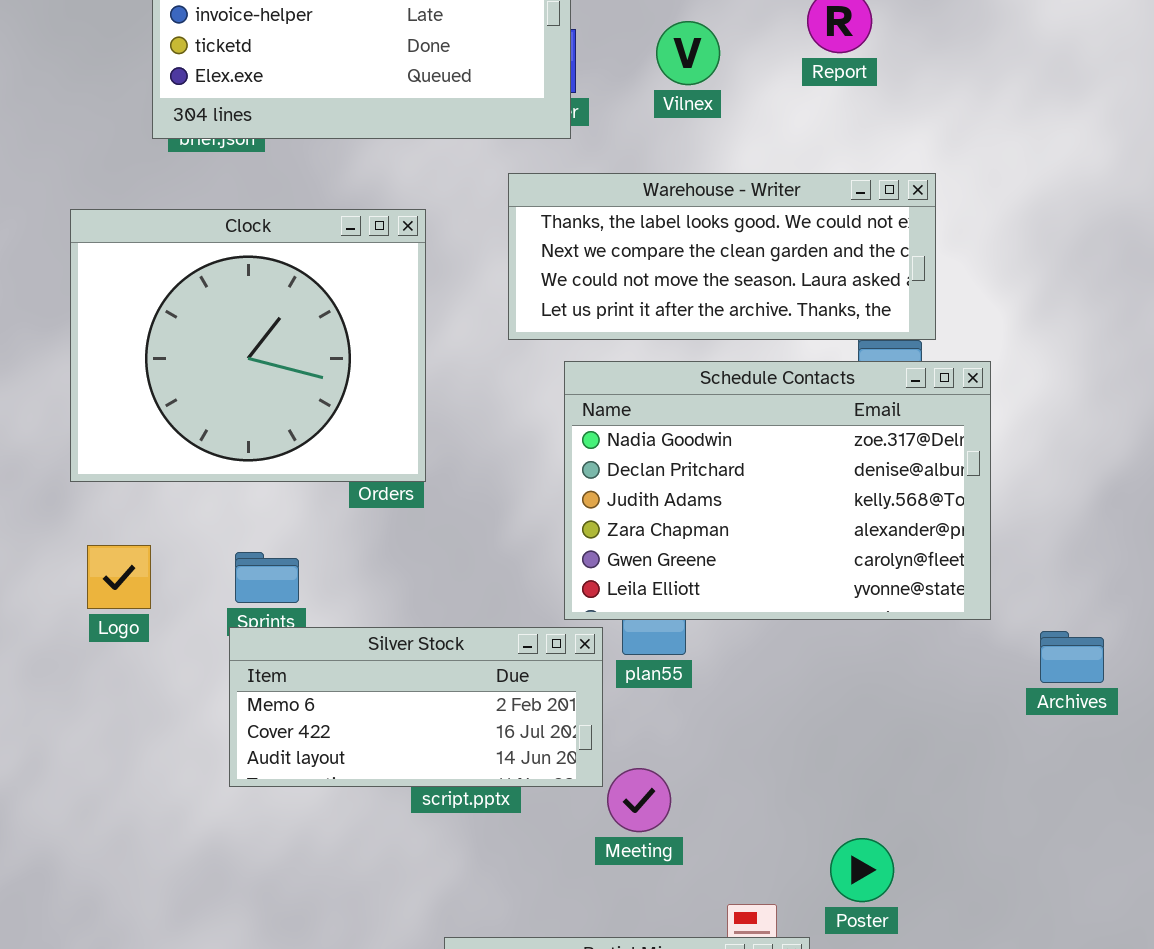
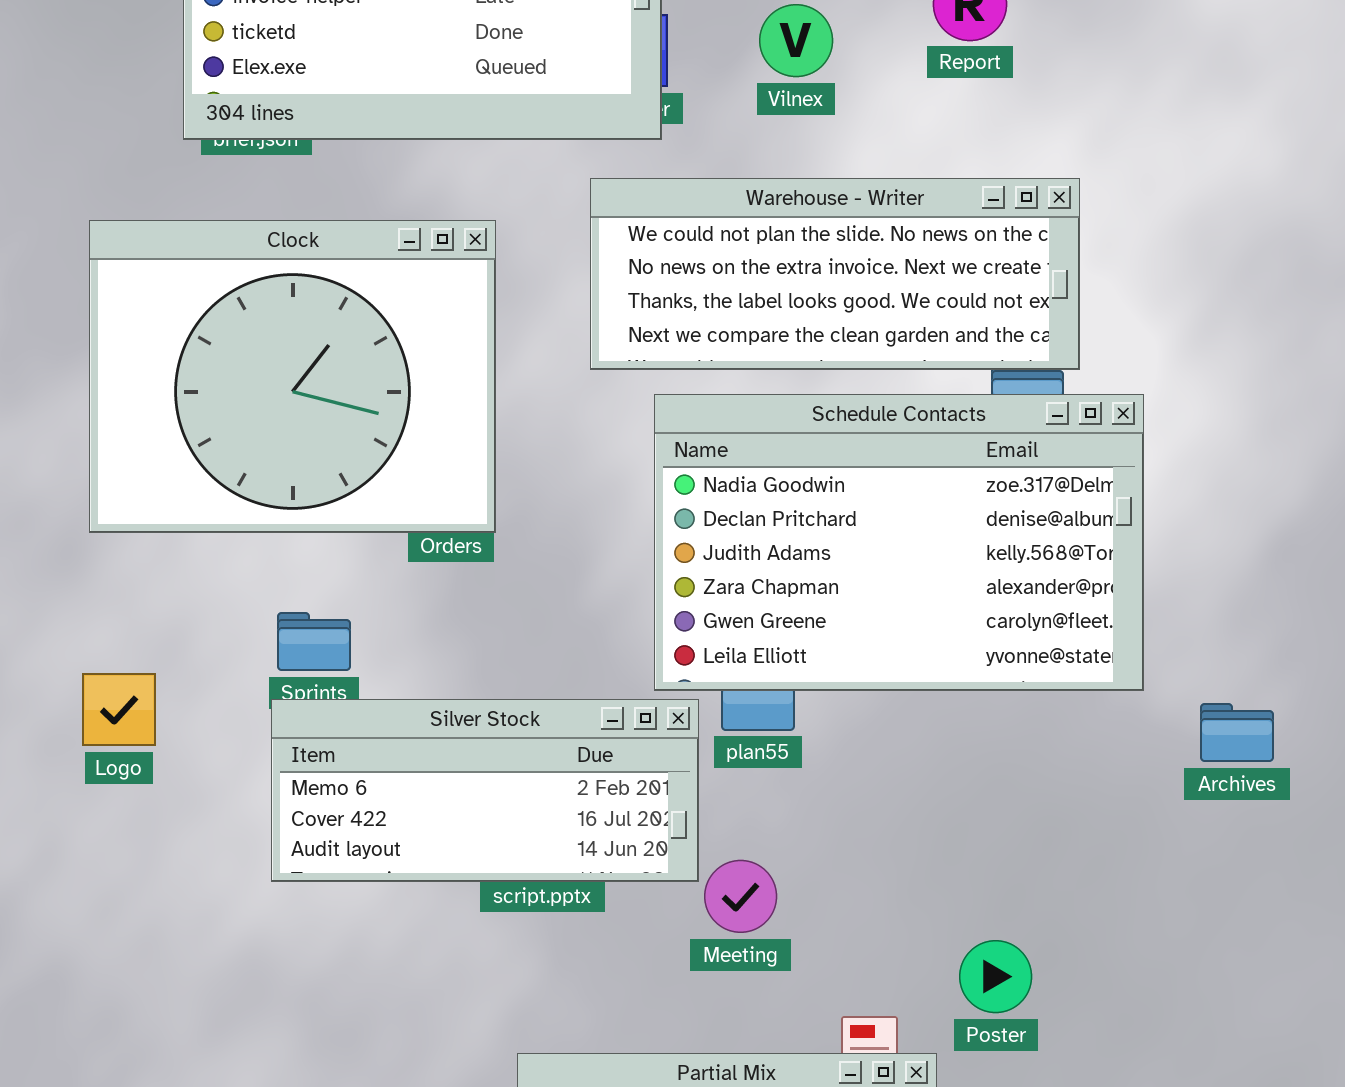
Warehouse - Writer: [508,173,936,340] -> [590,178,1080,370], scrolled up 2 rows
Logo: [87,545,151,609] -> [82,673,156,746], moved

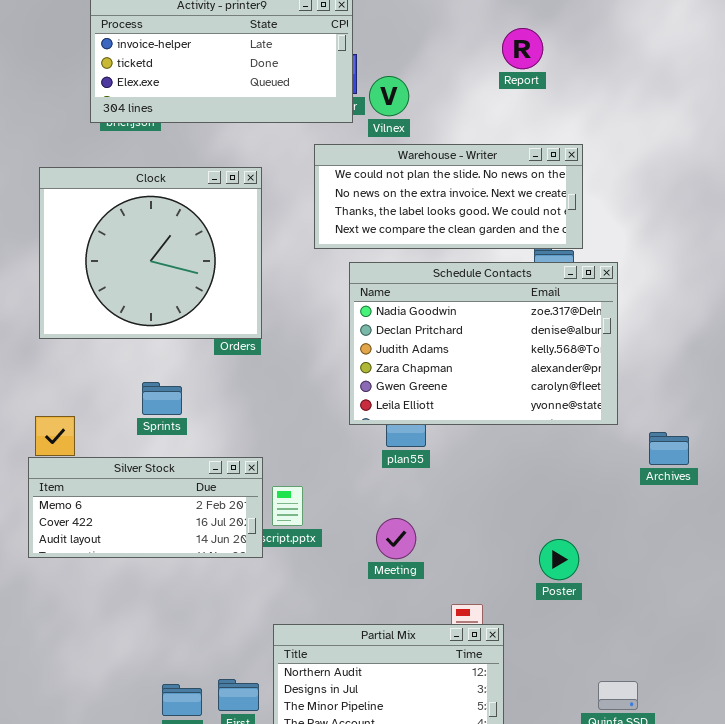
Vilnex: [759,4,833,77] -> [369,76,409,116], moved
Silver Stock: [271,699,699,882] -> [28,457,263,558], moved
Poster: [959,940,1032,1013] -> [539,539,579,580], moved

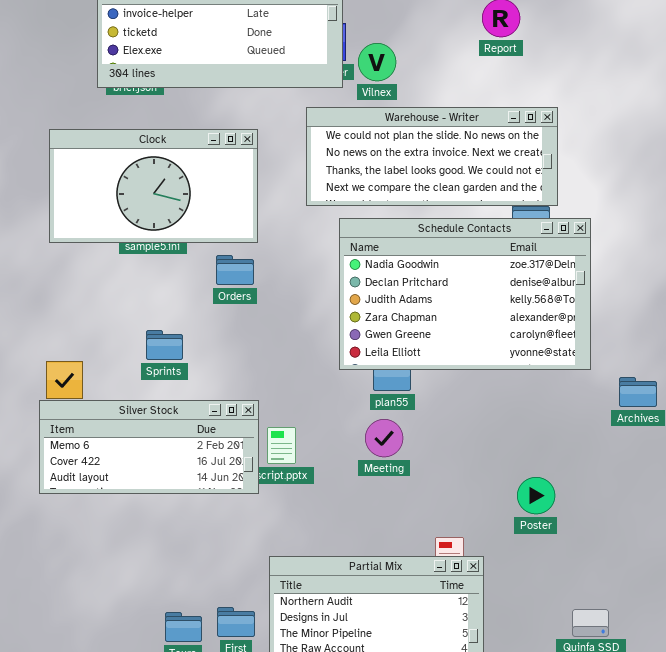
Clock: [39,167,262,339] -> [49,129,258,243], resized
Meeting: [376,518,416,559] -> [365,419,403,457], moved

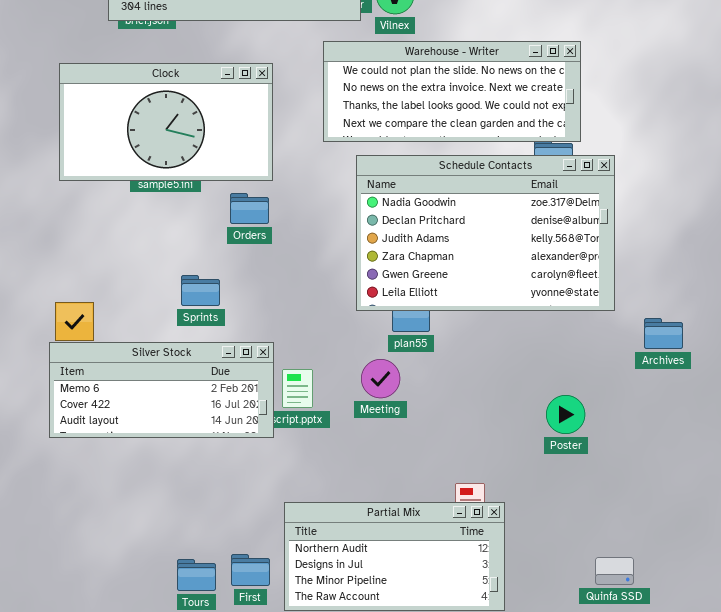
Sprints: [146,330,183,360] -> [181,275,220,306], moved
Meeting: [365,419,403,457] -> [361,359,400,398], moved
Poster: [517,477,555,514] -> [546,395,585,434], moved

